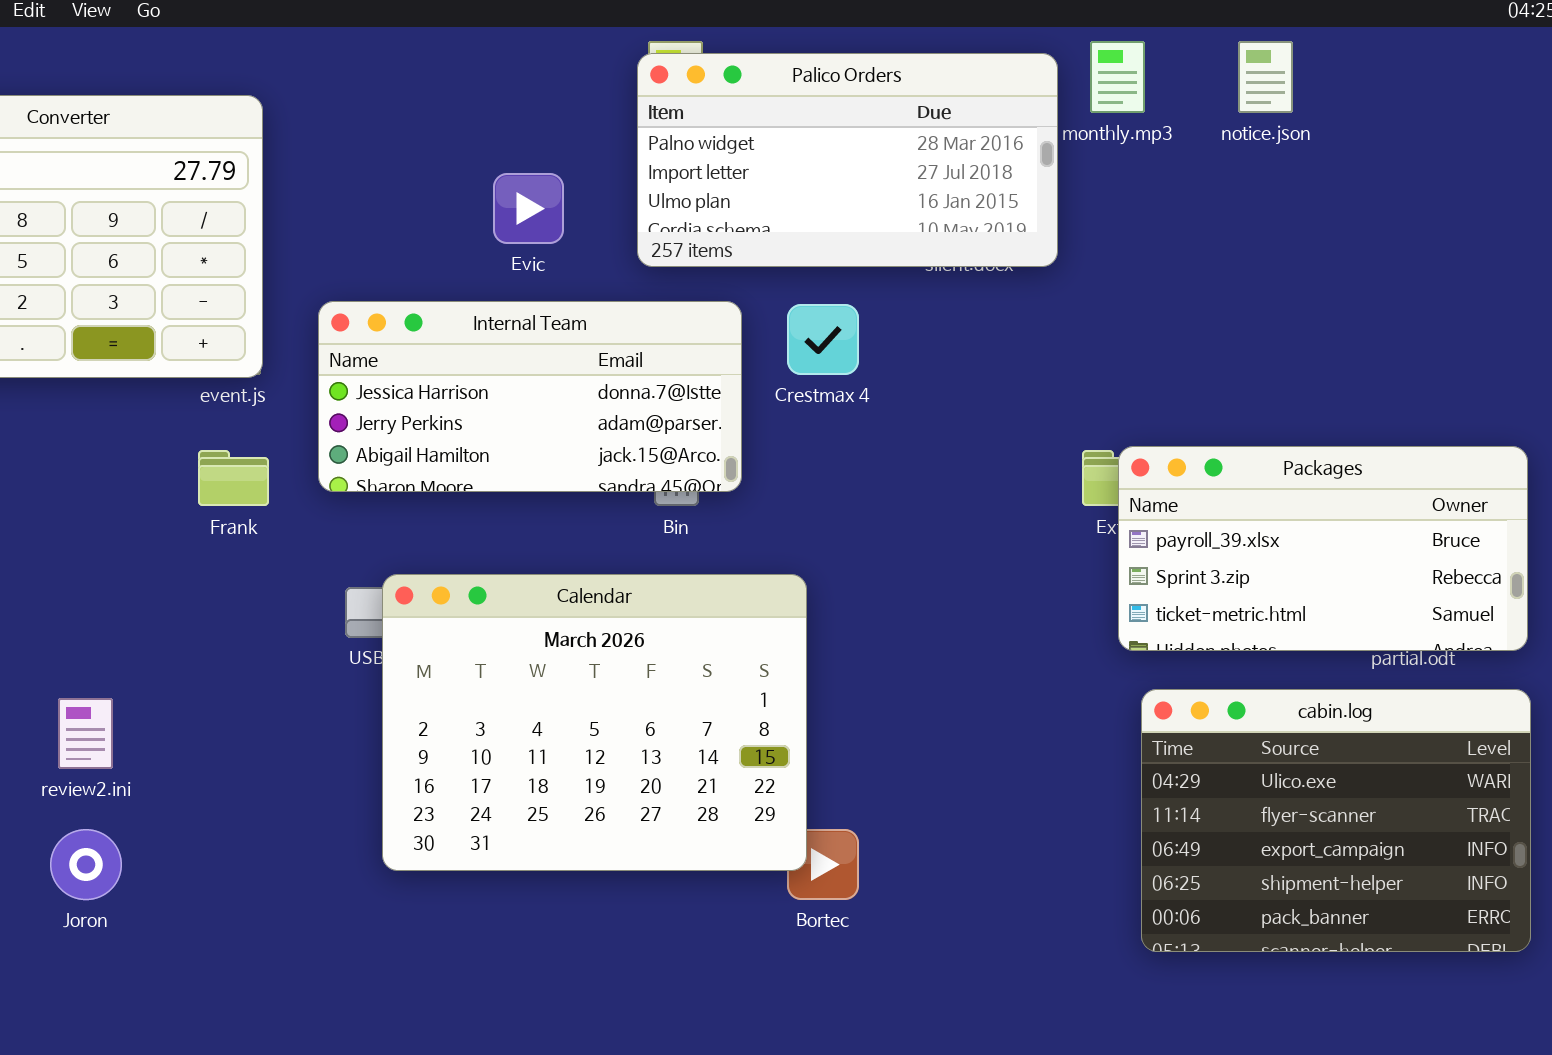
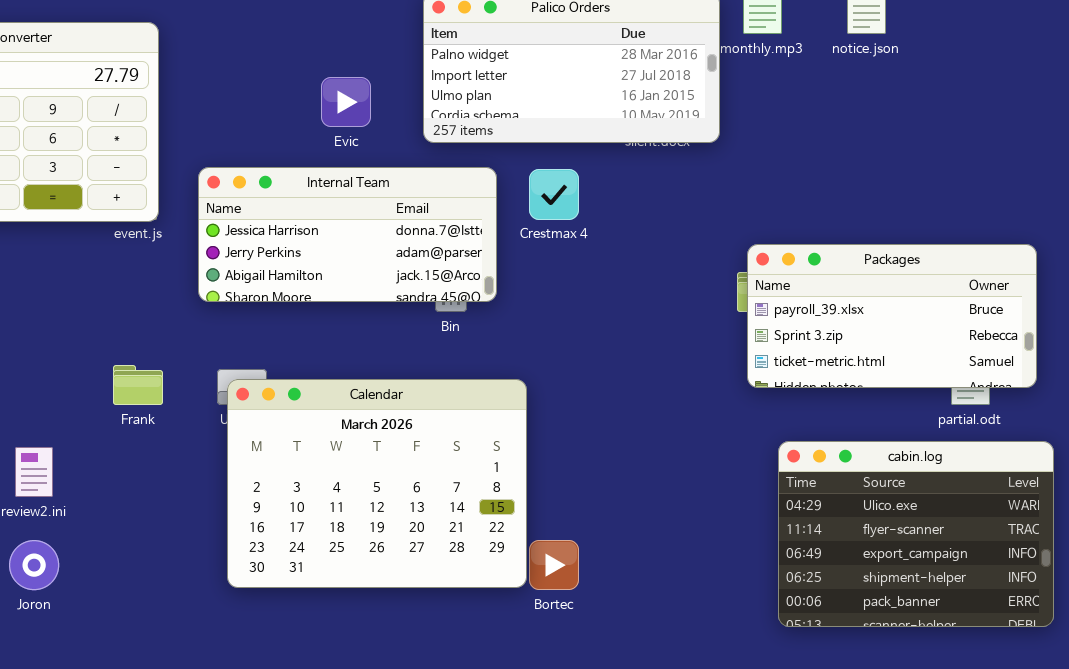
Packages: [1118,446,1528,651] -> [747,244,1037,388], moved
Frank: [198,450,269,506] -> [113,365,163,405], moved
Calendar: [382,574,807,871] -> [227,379,527,588], moved

